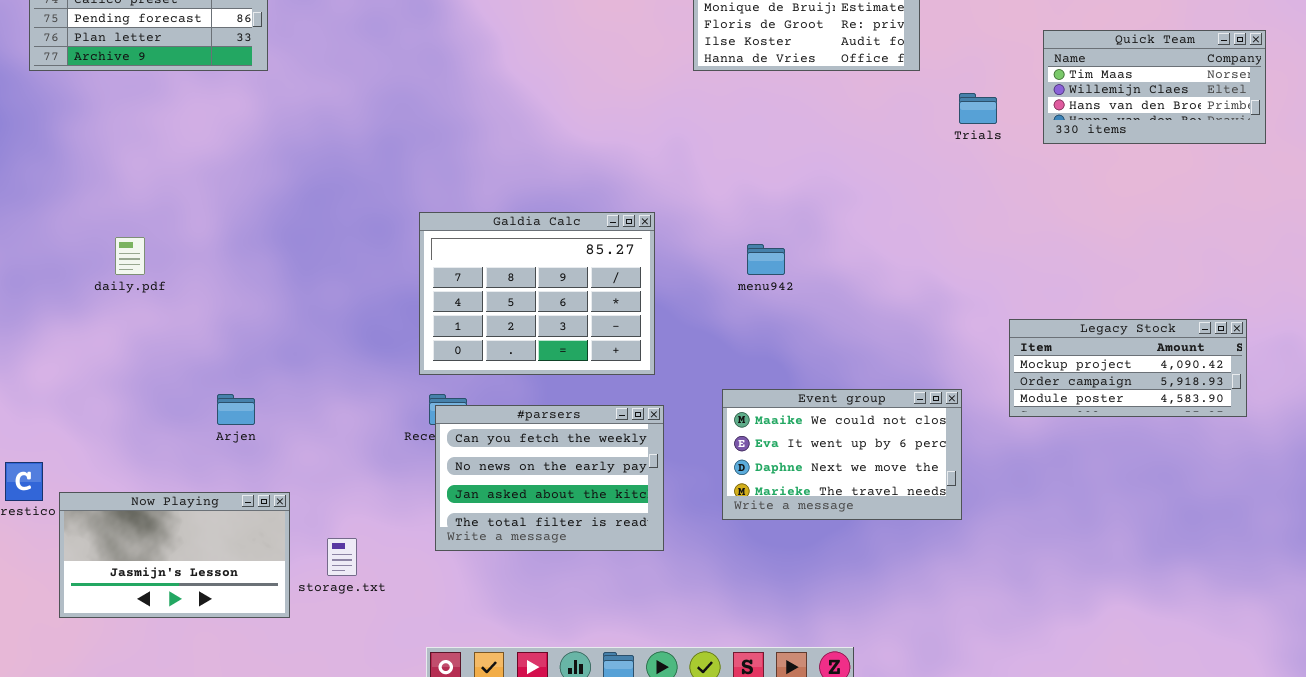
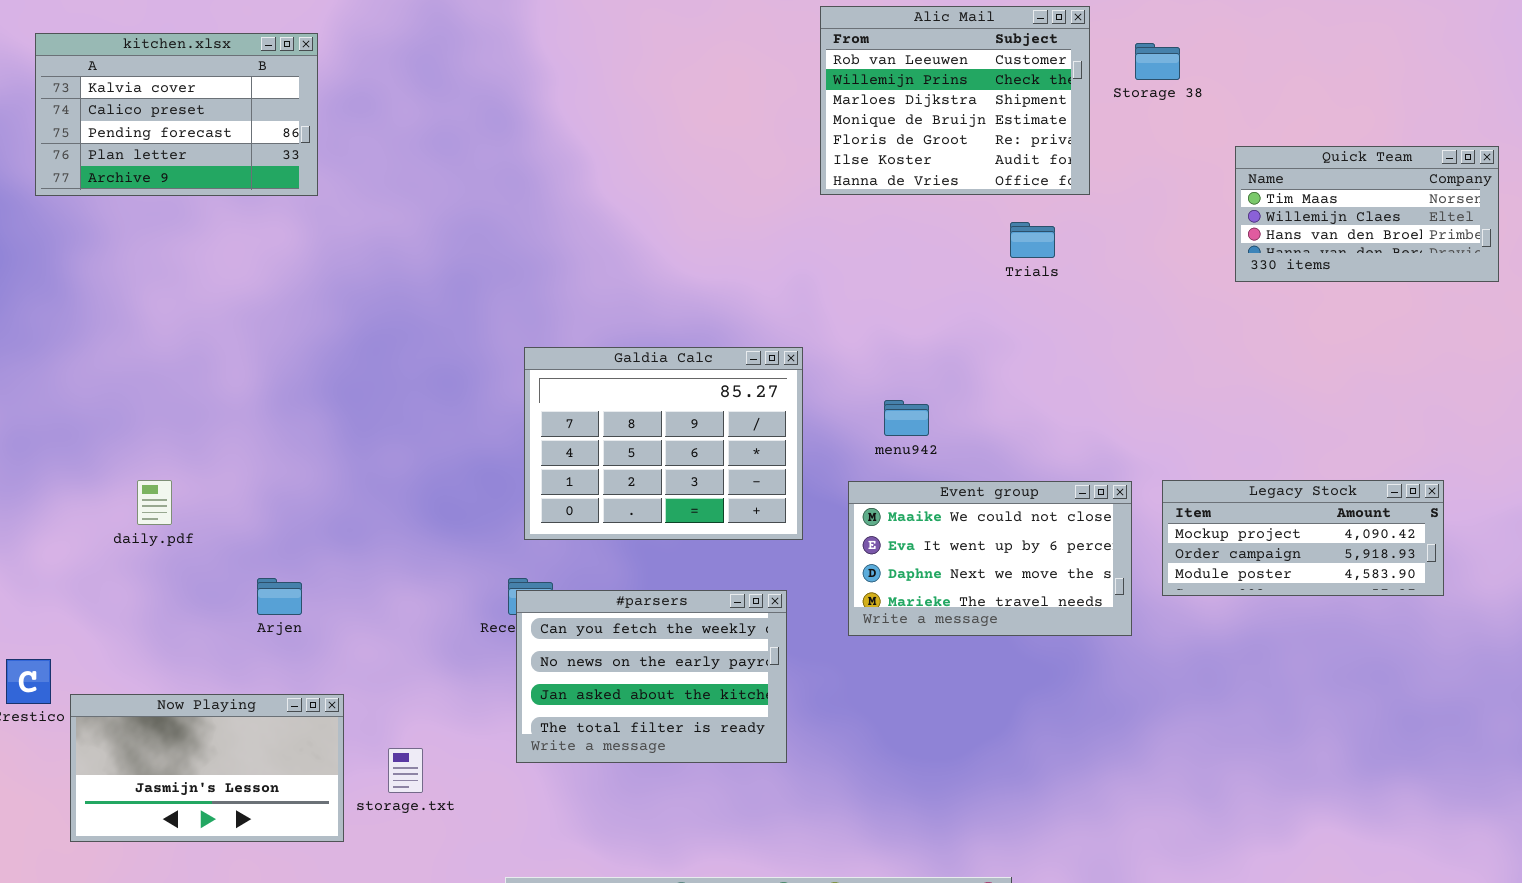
Trials: [959,93,997,124] -> [1010,222,1055,258], moved
Galdia Calc: [419,212,655,375] -> [524,347,803,540], moved
daily.pdf: [115,237,145,275] -> [137,480,172,525], moved
Legacy Stock: [1009,319,1247,417] -> [1162,480,1444,596], moved
Event group: [722,389,962,520] -> [848,481,1132,636], moved

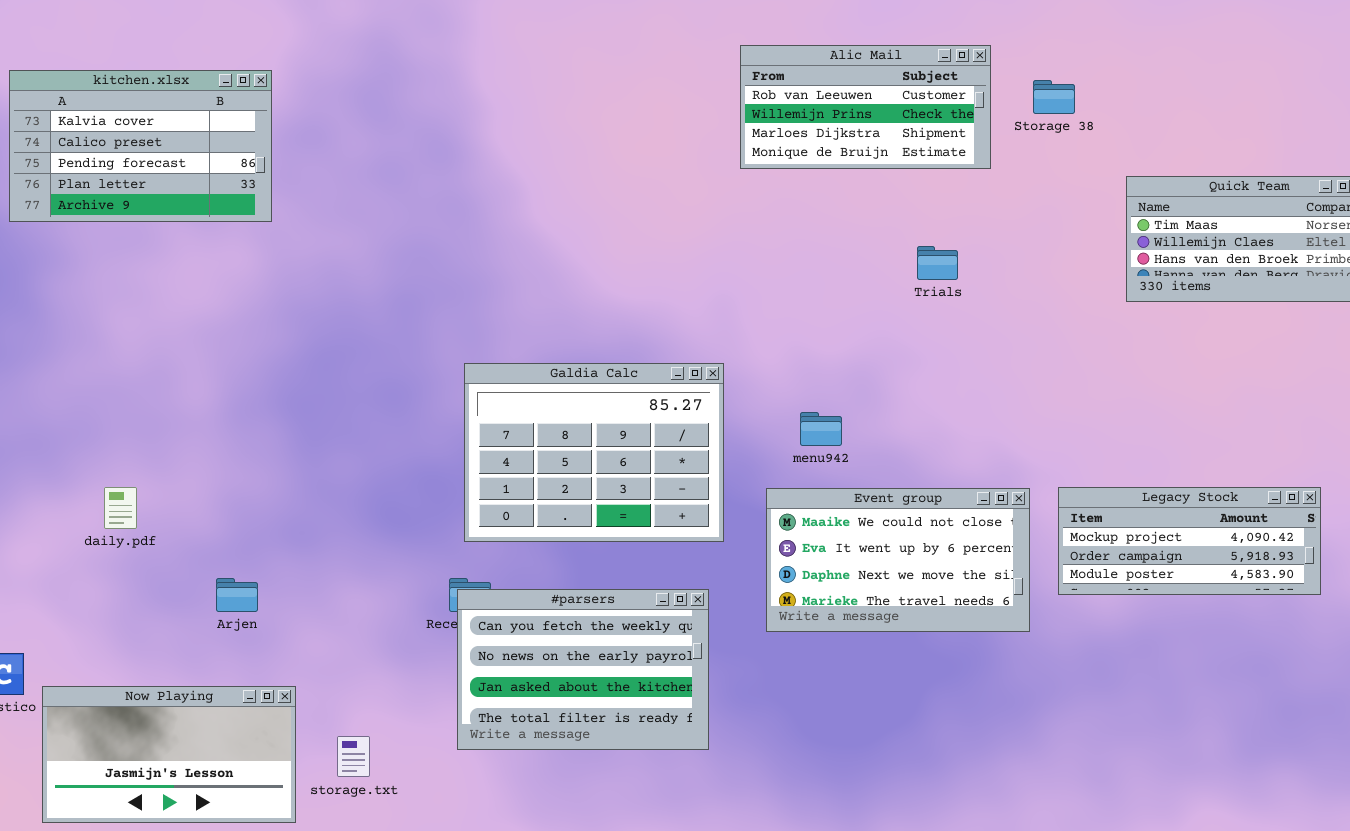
Alic Mail: [820,6,1090,195] -> [740,45,991,169], resized

